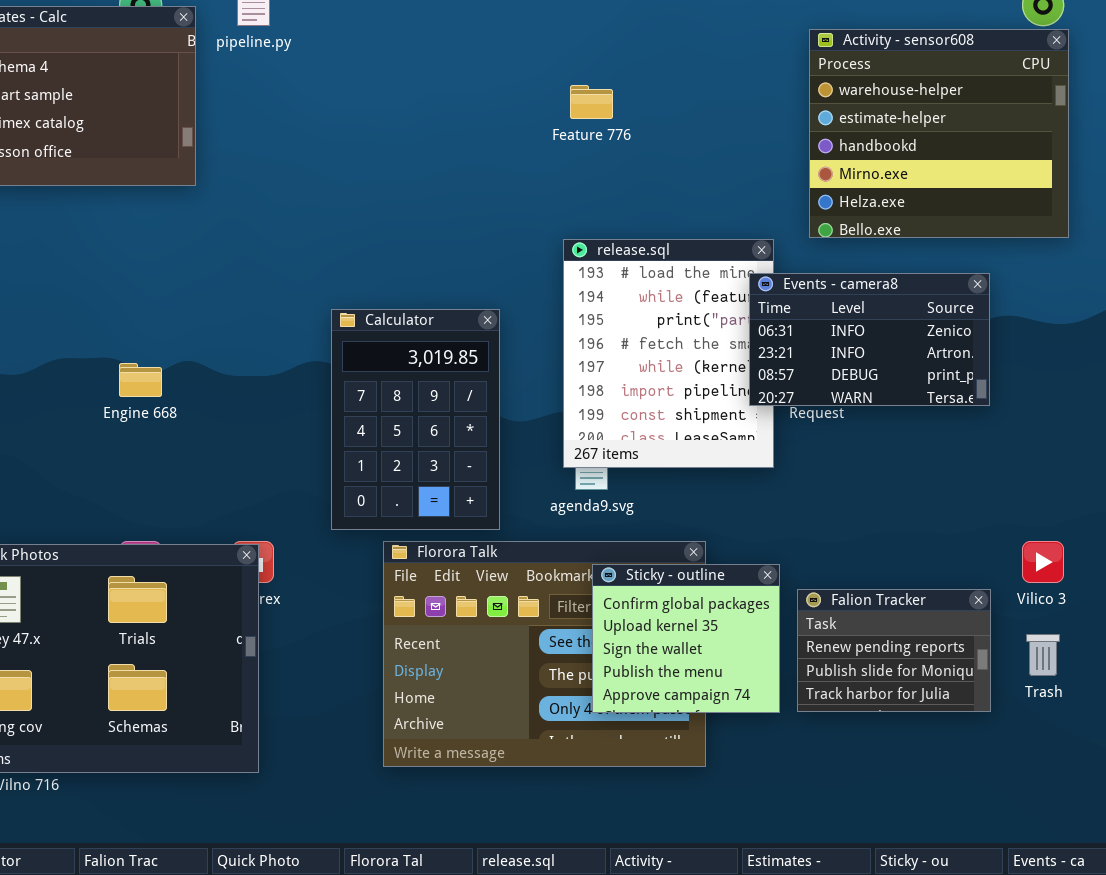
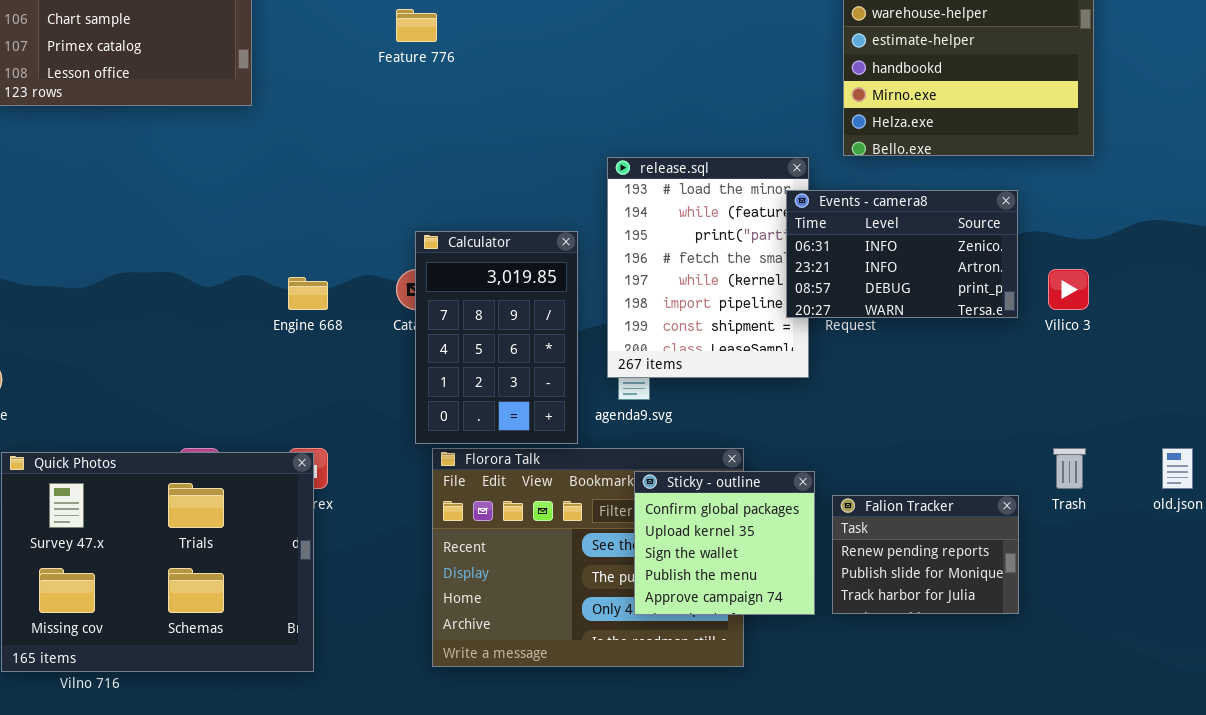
Feature 776: [570,85,613,119] -> [396,9,437,42], moved
Calculator: [331,309,500,530] -> [415,231,578,444], moved
Engine 668: [119,363,162,397] -> [288,277,328,310], moved
Vilico 3: [1022,541,1064,583] -> [1048,269,1089,310], moved
Trash: [1026,634,1060,676] -> [1053,448,1086,489], moved

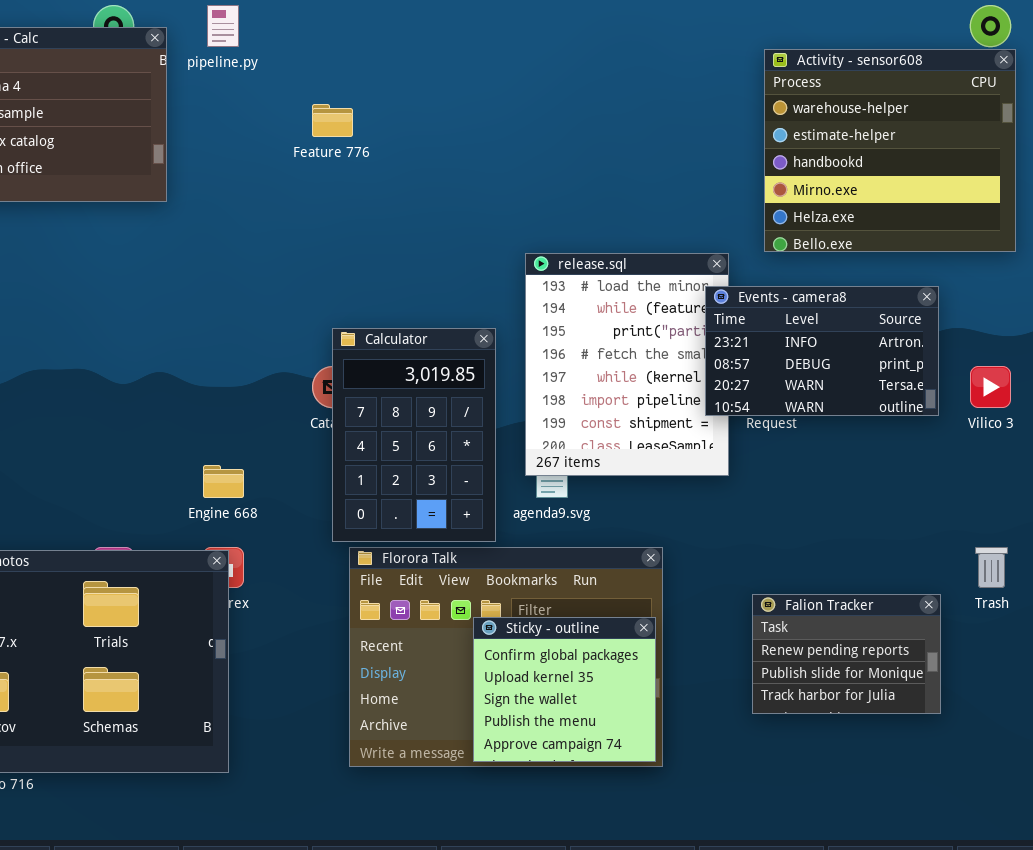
Events - camera8: [786,190,1018,318] -> [705,286,939,416], scrolled down 1 row
Engine 668: [288,277,328,310] -> [203,465,244,498], moved
Sticky - outline: [634,471,815,615] -> [473,617,656,762], moved

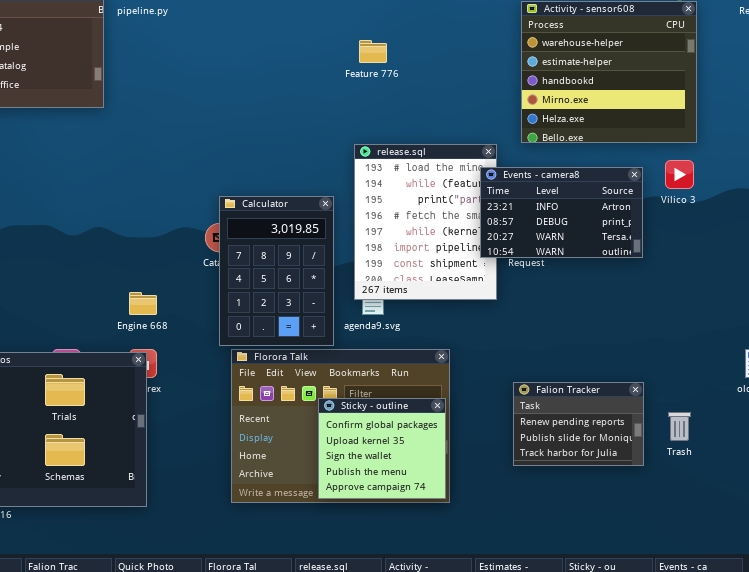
Feature 776: [312,104,353,137] -> [359,40,387,63], moved
Vilico 3: [970,366,1011,408] -> [665,160,694,189], moved
Trash: [975,547,1008,588] -> [668,412,691,441], moved

